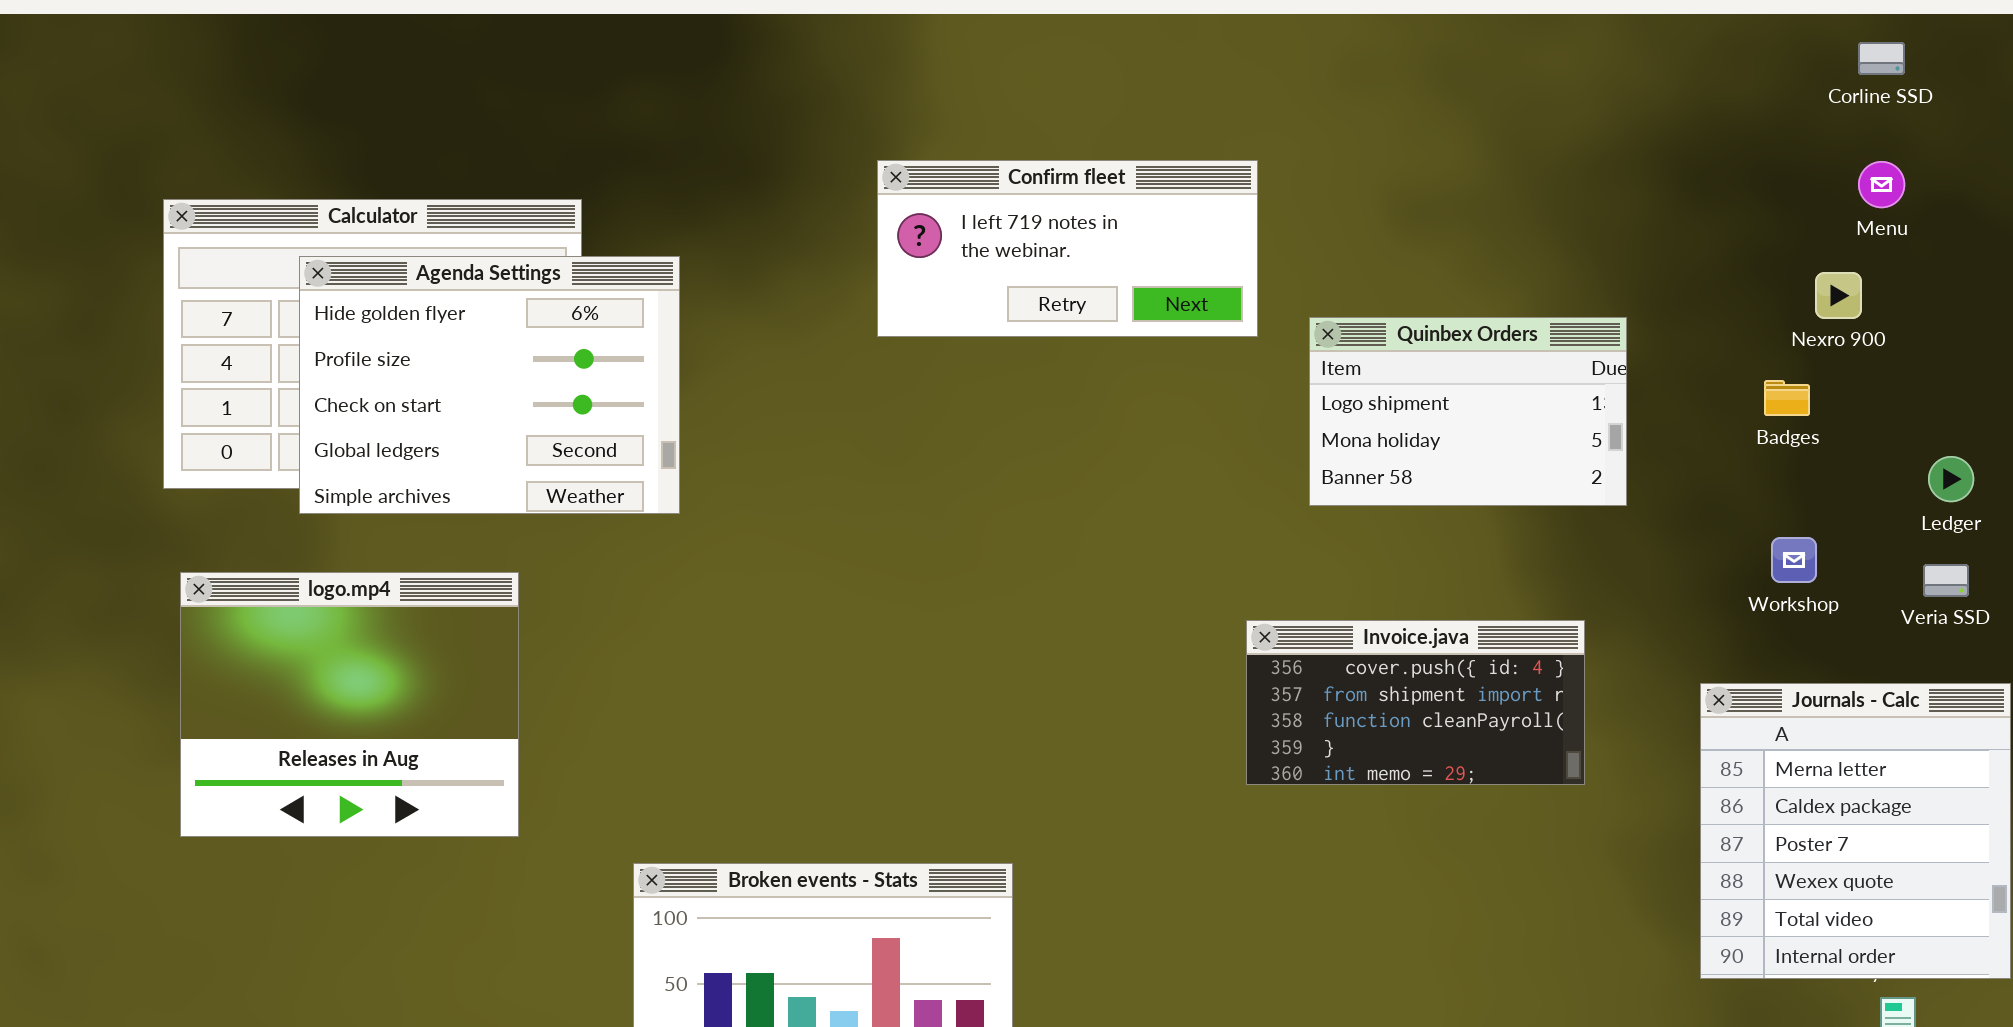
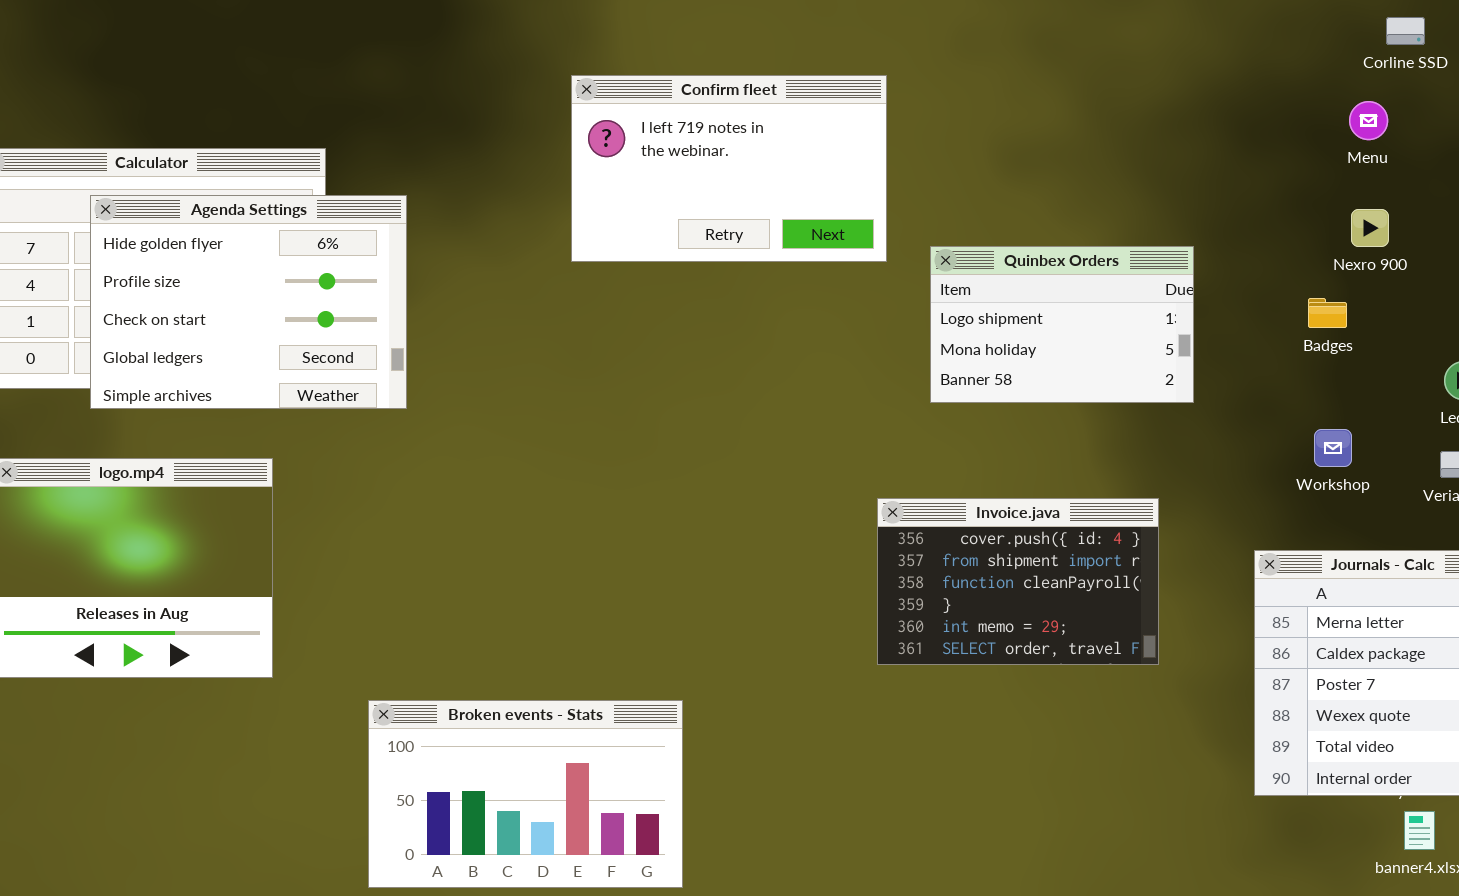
Confirm fleet: [877,160,1258,337] -> [571,75,887,262], resized
Menu: [1858,161,1905,208] -> [1349,101,1388,140], moved
Invoice.java: [1246,620,1585,785] -> [877,498,1159,665], resized

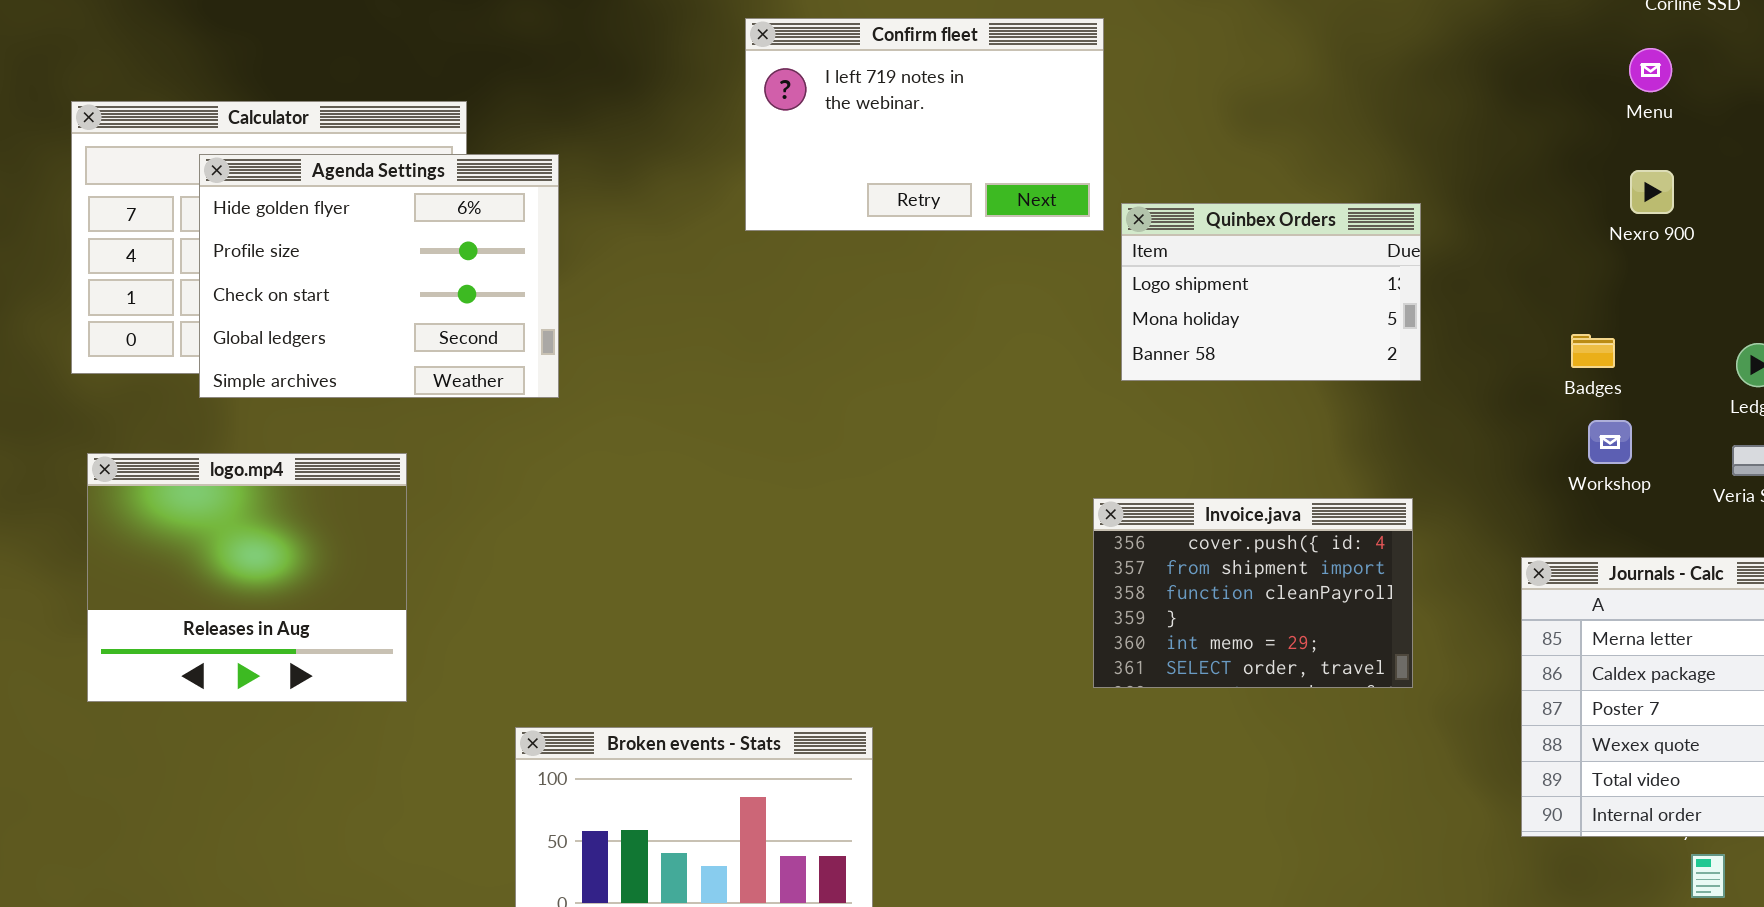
Quinbex Orders: [930,246,1194,403] -> [1121,203,1421,381], moved
Badges: [1308,298,1347,328] -> [1571,334,1615,368], moved

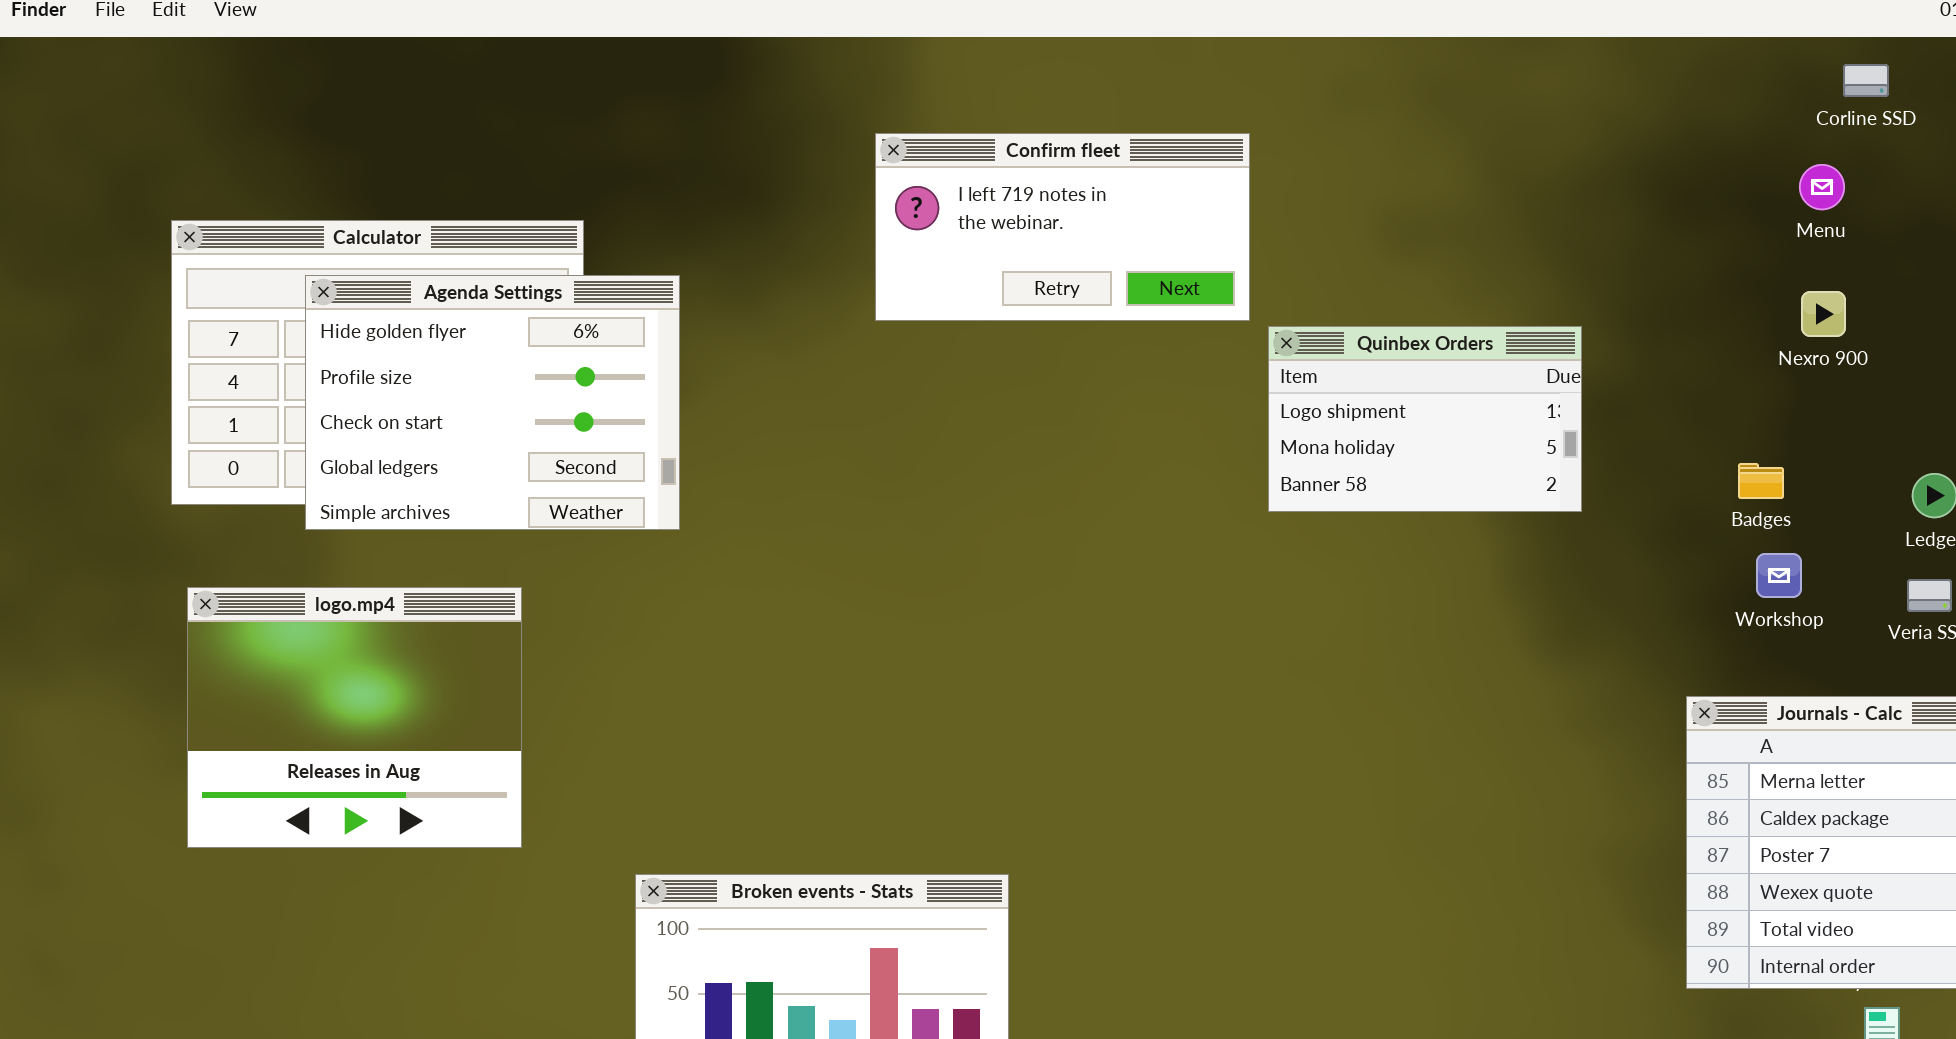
Confirm fleet: [745,18,1104,231] -> [875,133,1250,321], resized
Invoice.java: [1093,498,1413,688] -> none, closed

